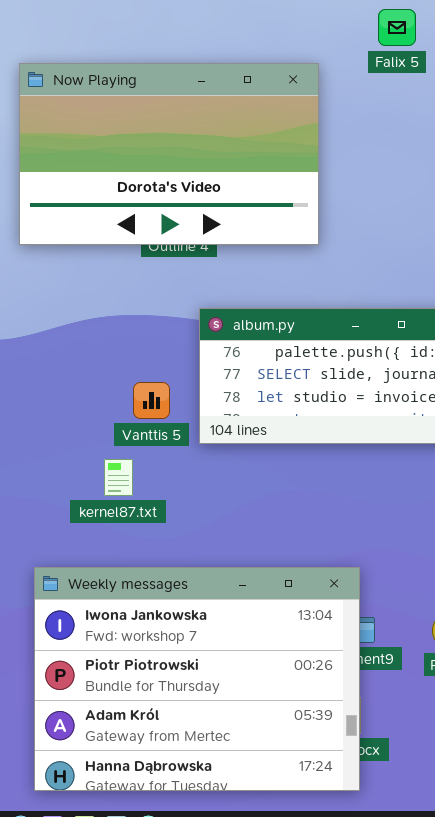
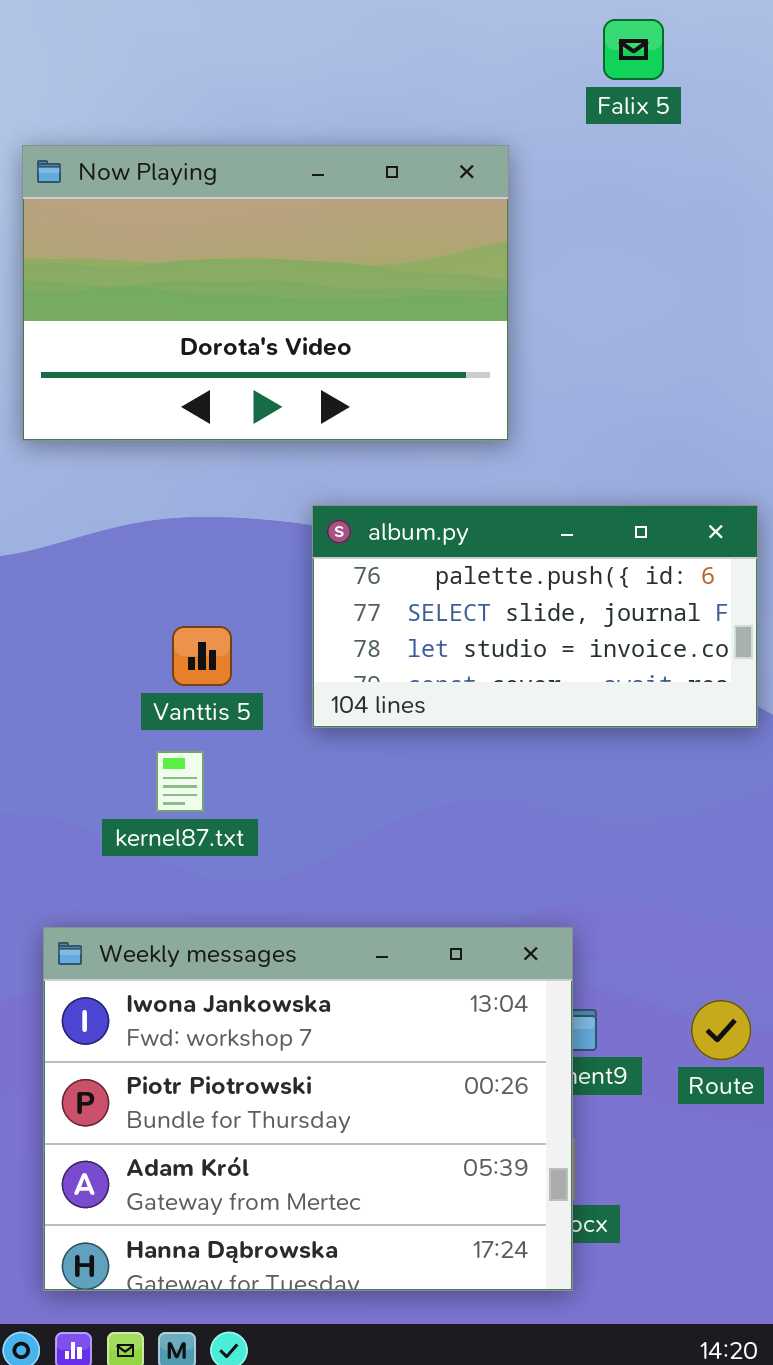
Now Playing: [19,63,319,245] -> [22,145,509,441], moved
Vanttis 5: [133,382,170,419] -> [172,626,232,686], moved

